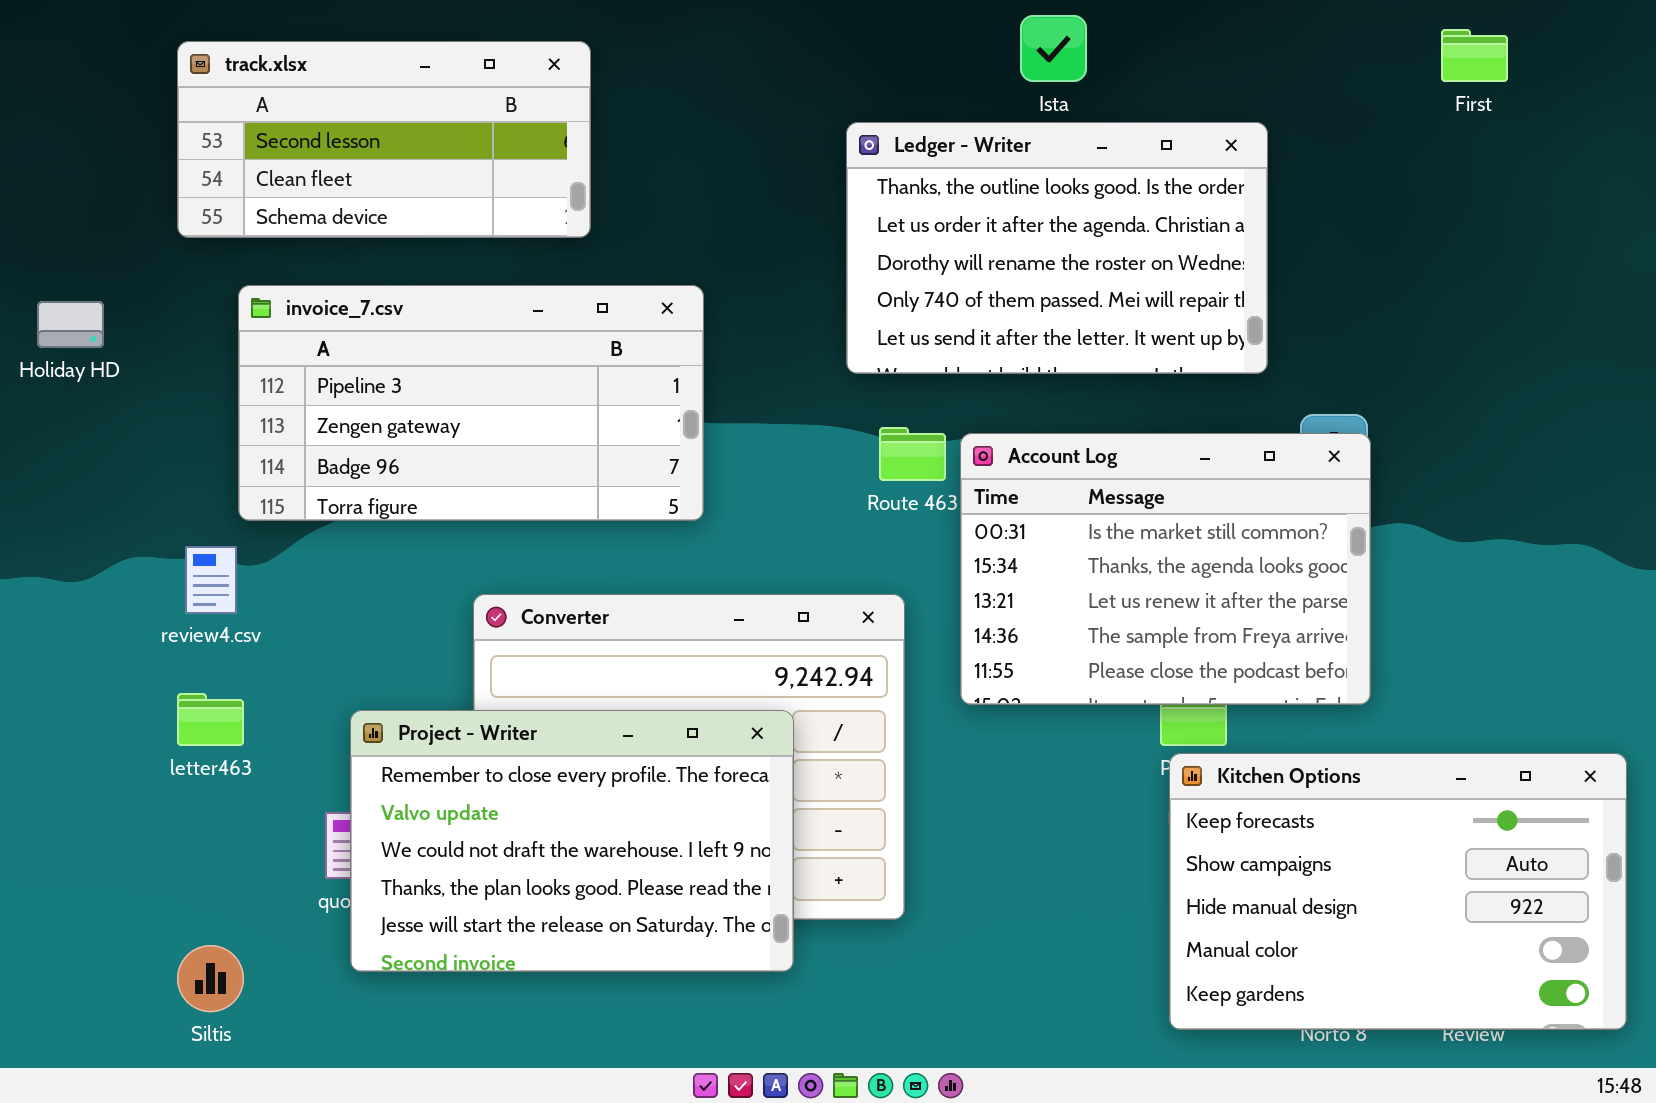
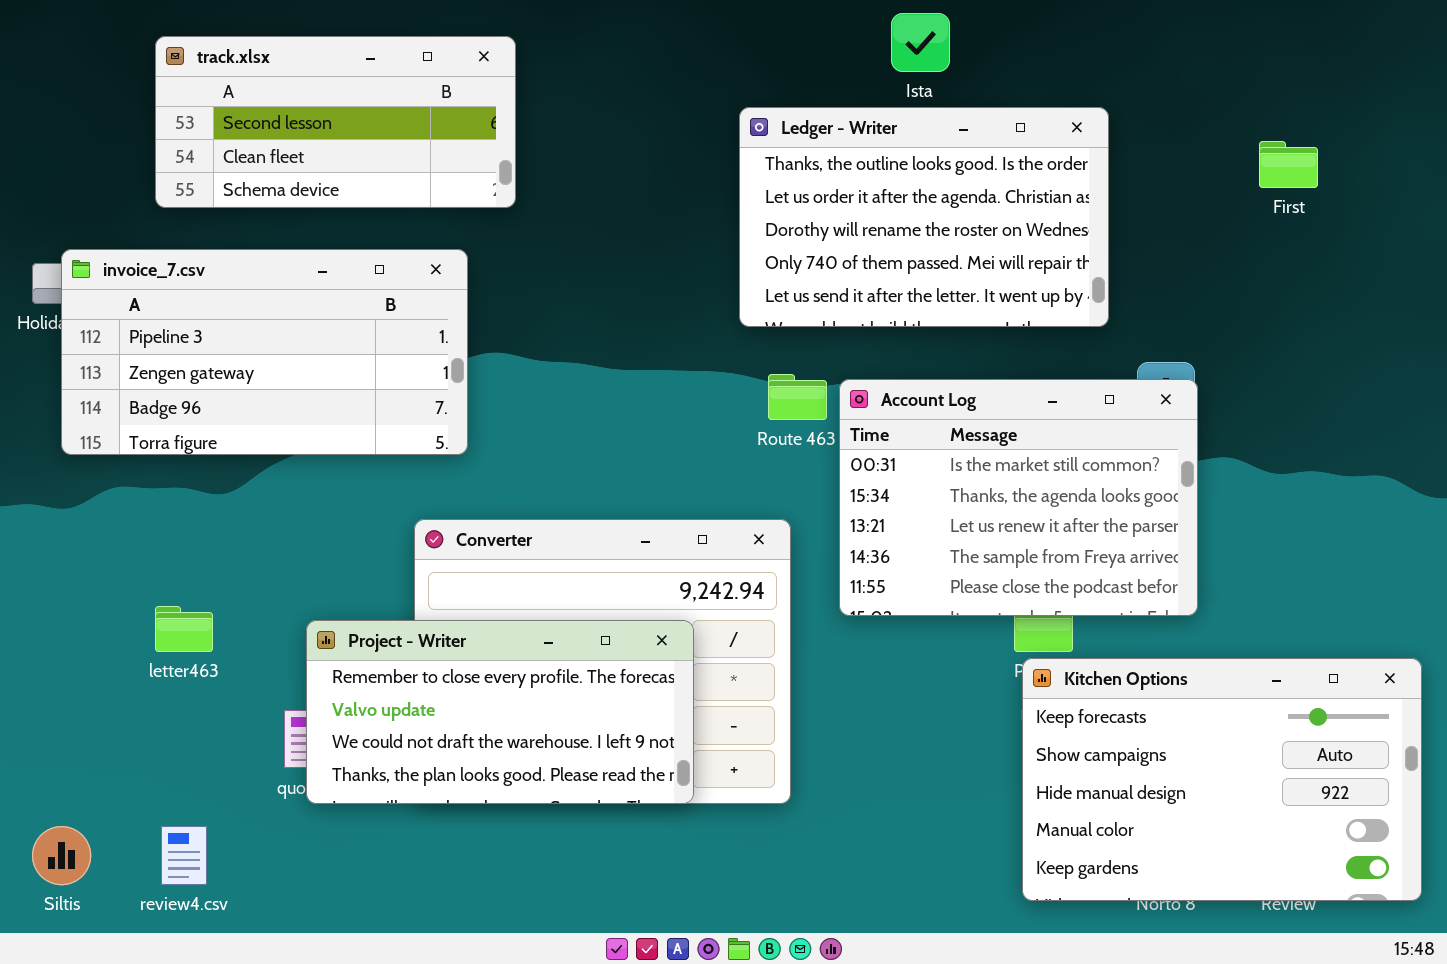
First: [1441,29,1508,82] -> [1259,141,1318,188], moved
invoice_7.csv: [238,285,704,521] -> [61,249,468,455], moved
review4.csv: [185,546,237,614] -> [161,826,207,885], moved
Project - Writer: [350,710,794,972] -> [306,620,694,804], resized
Siltis: [177,945,244,1012] -> [32,826,91,885], moved

